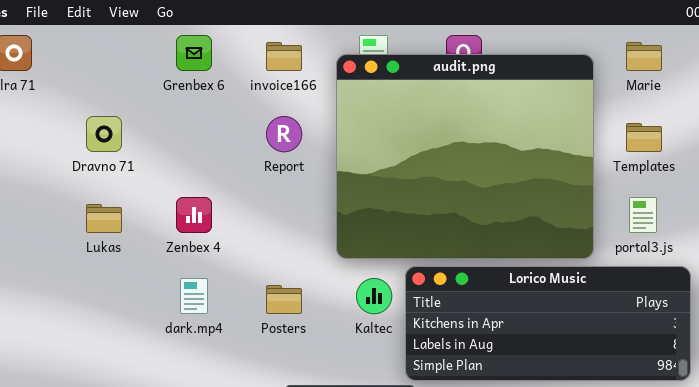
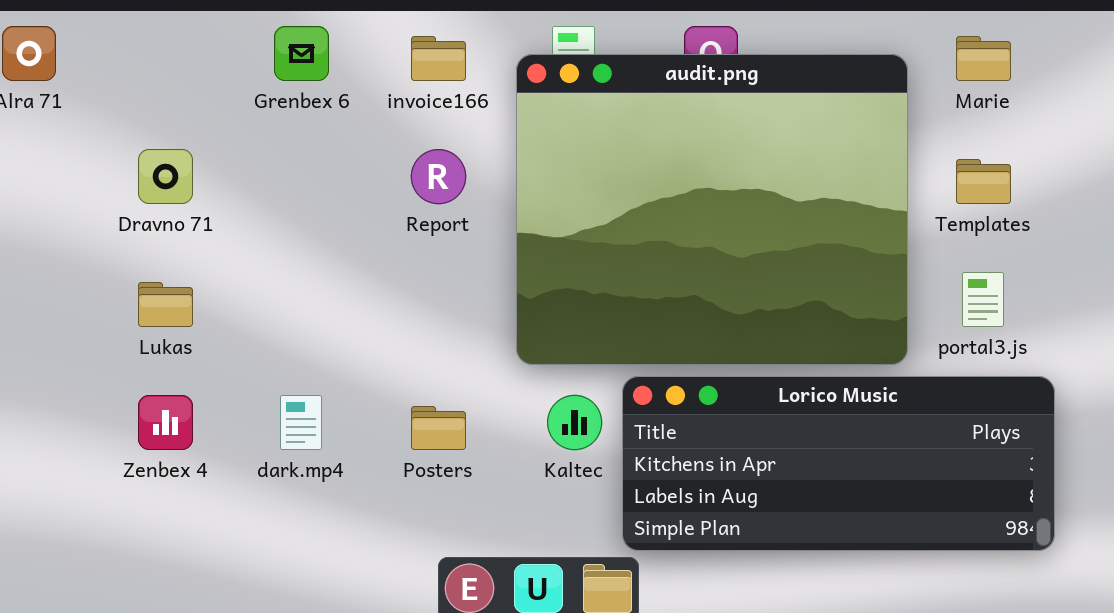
Zenbex 4: [176,197,212,233] -> [138,395,193,450], moved

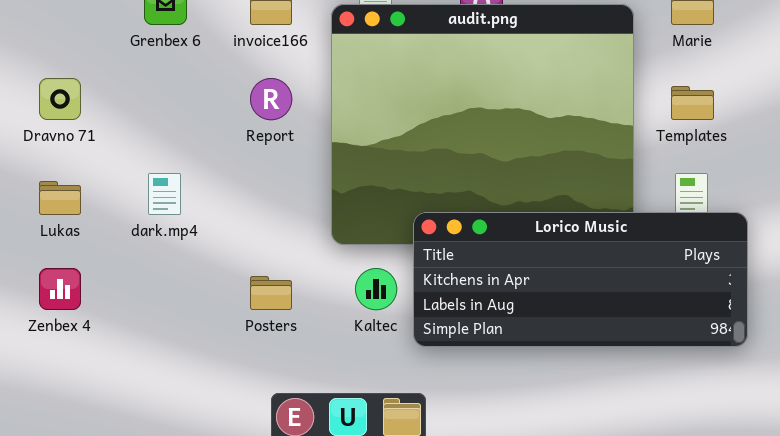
Lorico Music: [622,376,1055,551] -> [413,212,748,347], moved
dark.mp4: [280,395,322,450] -> [148,173,181,215], moved

